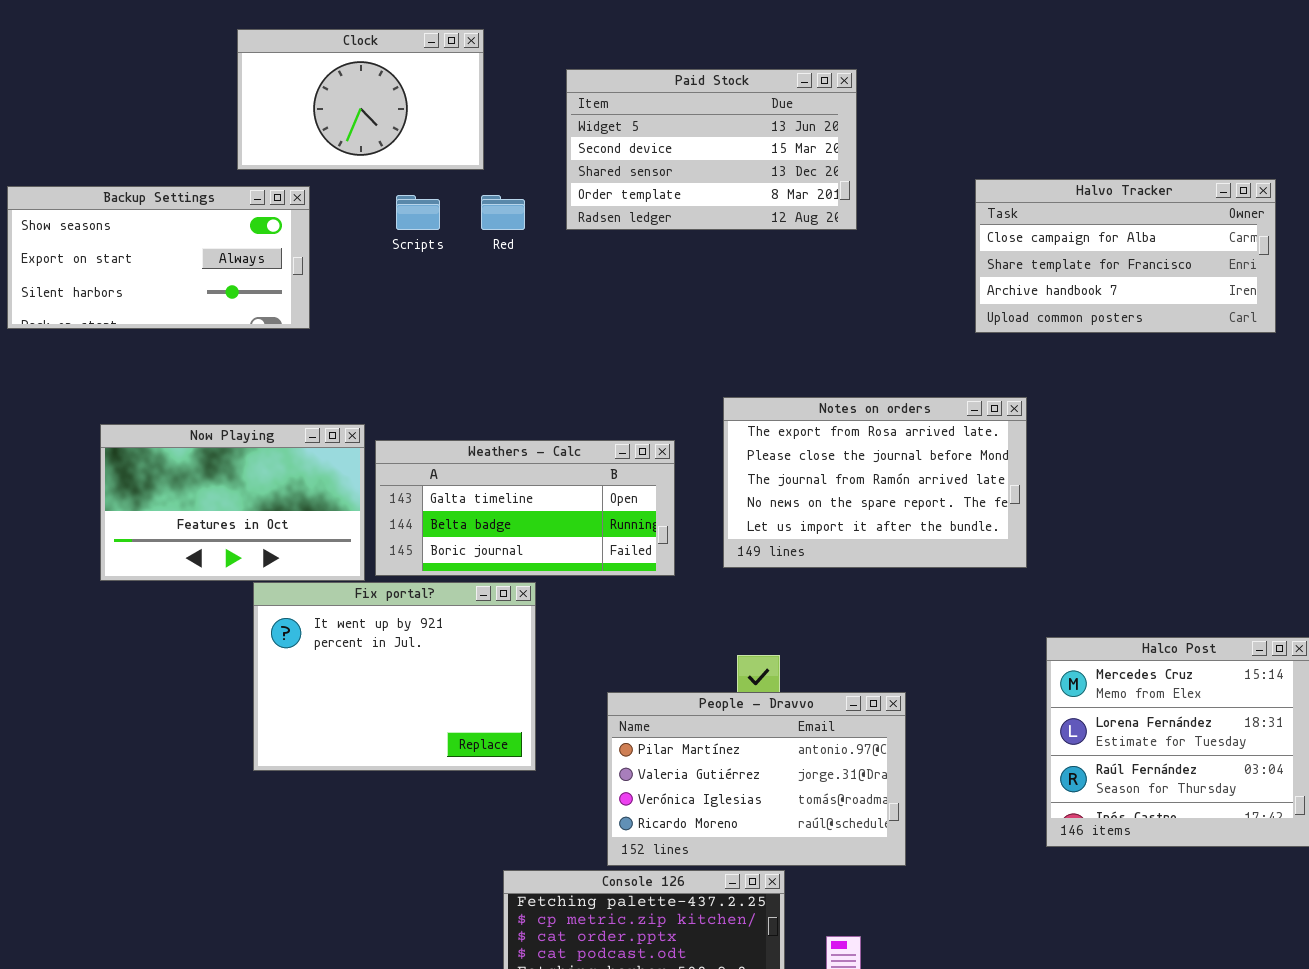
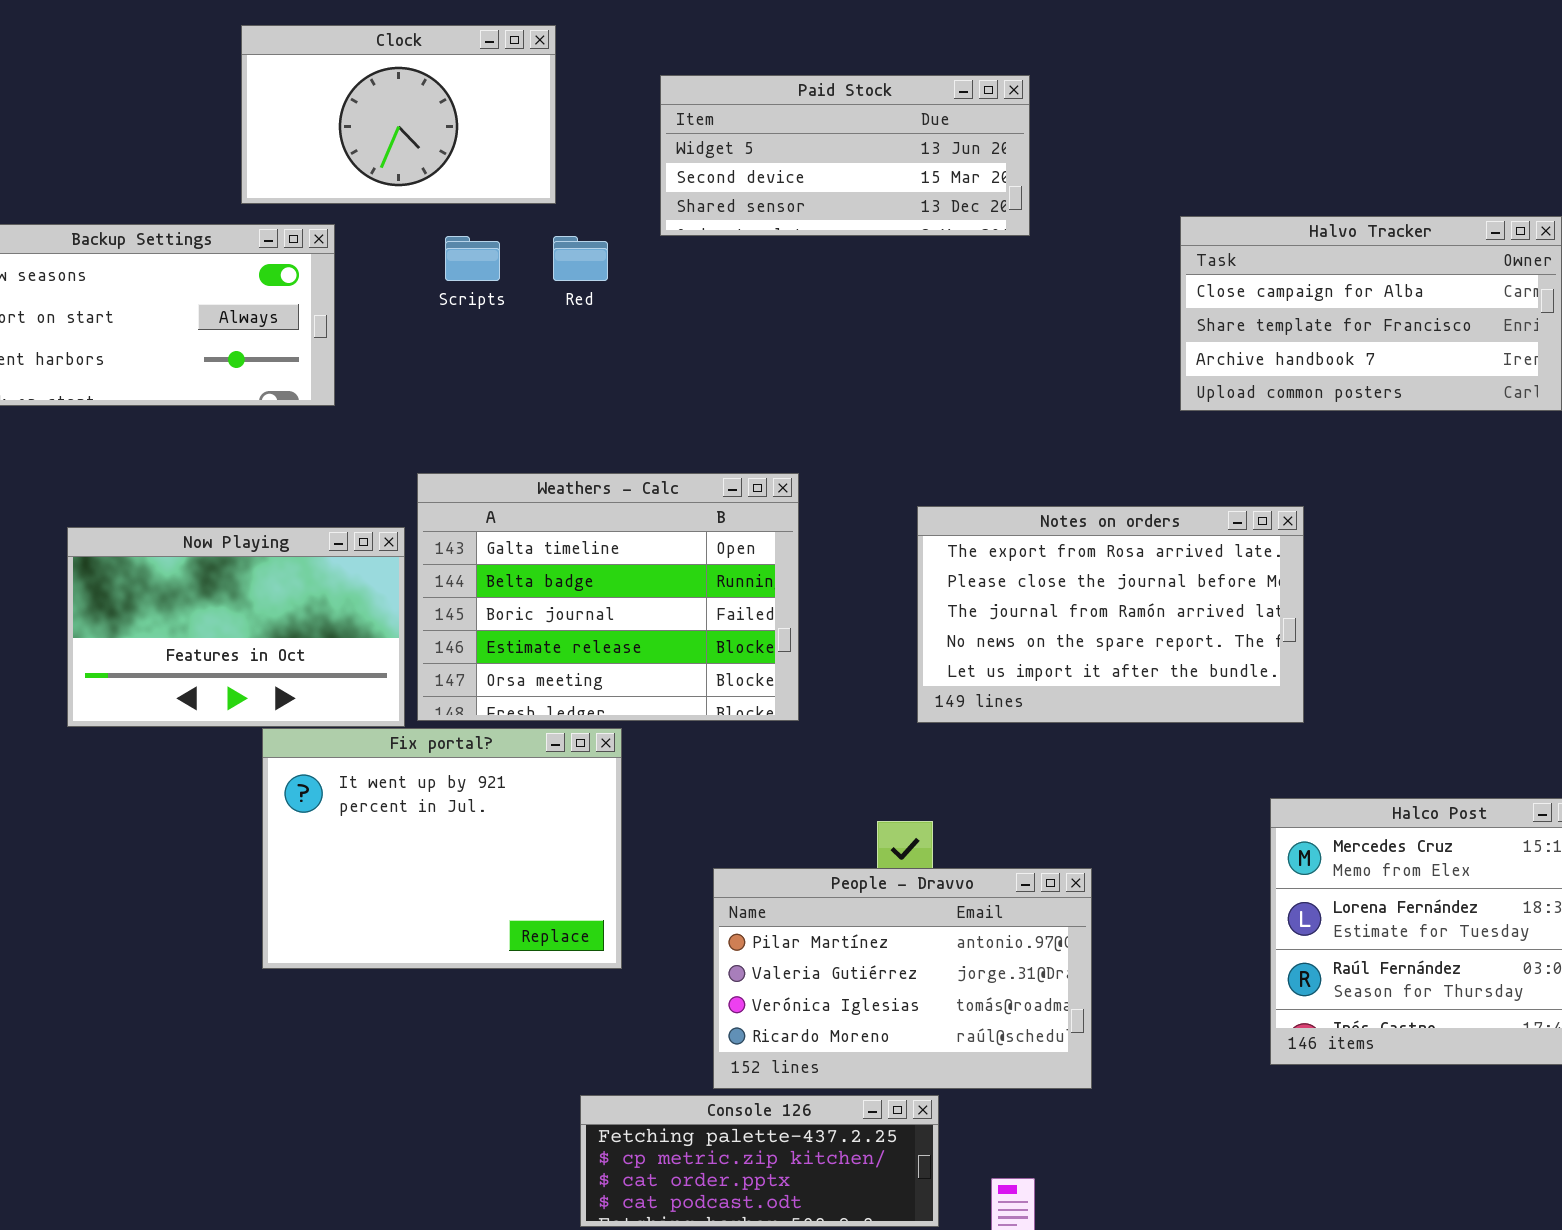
Paid Stock: [566,69,857,230] -> [660,75,1030,236], resized
Notes on orders: [723,397,1027,568] -> [917,506,1304,723], moved
Weathers - Calc: [375,440,675,576] -> [417,473,799,721], resized

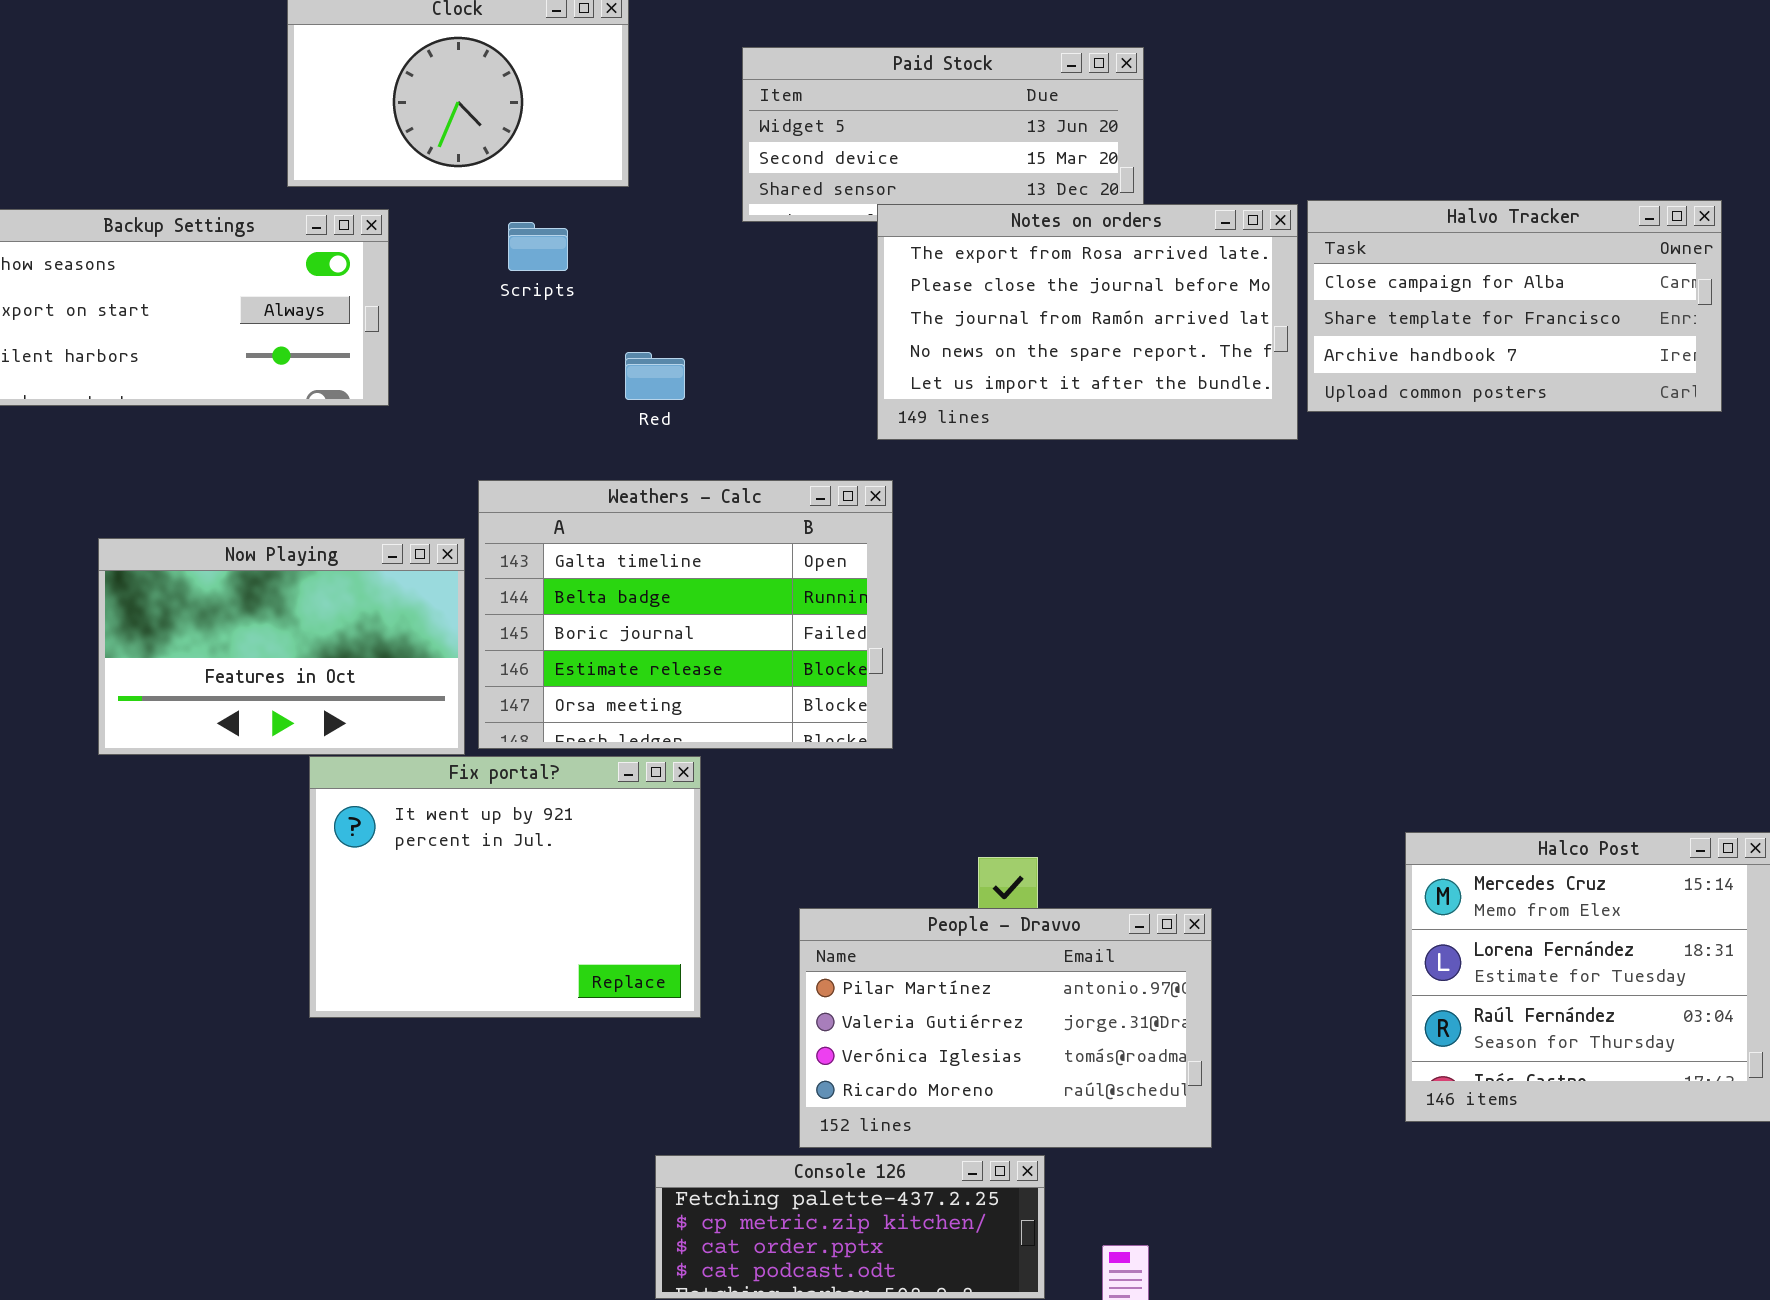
Red: [553,236,608,281] -> [625,352,685,400], moved
Notes on orders: [917,506,1304,723] -> [877,204,1298,440], moved

